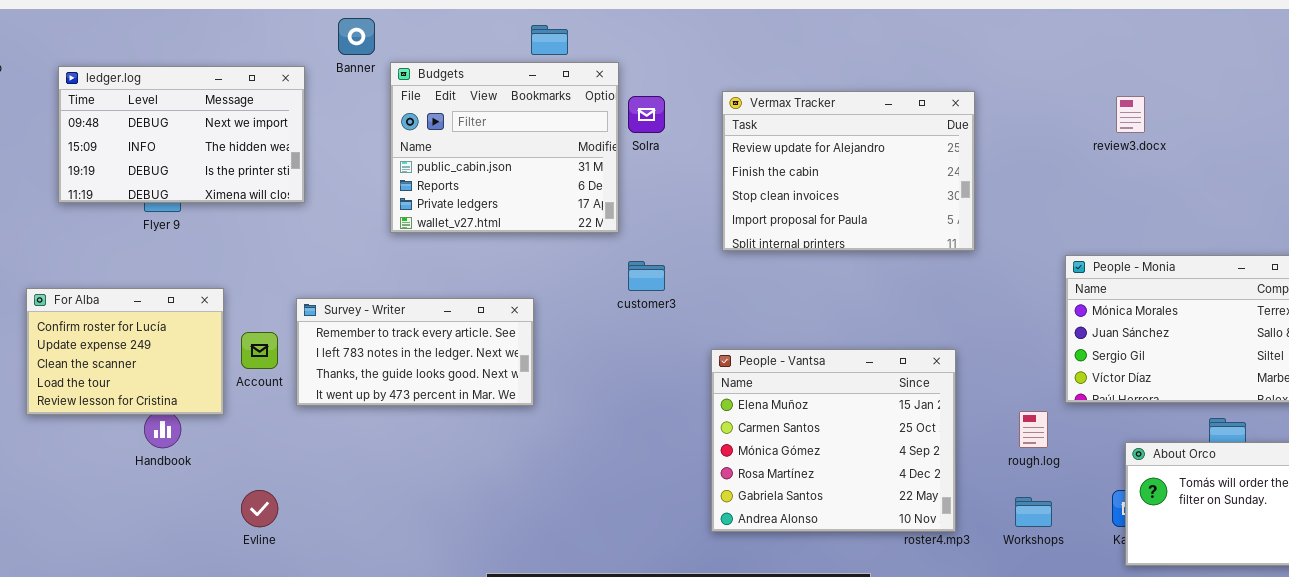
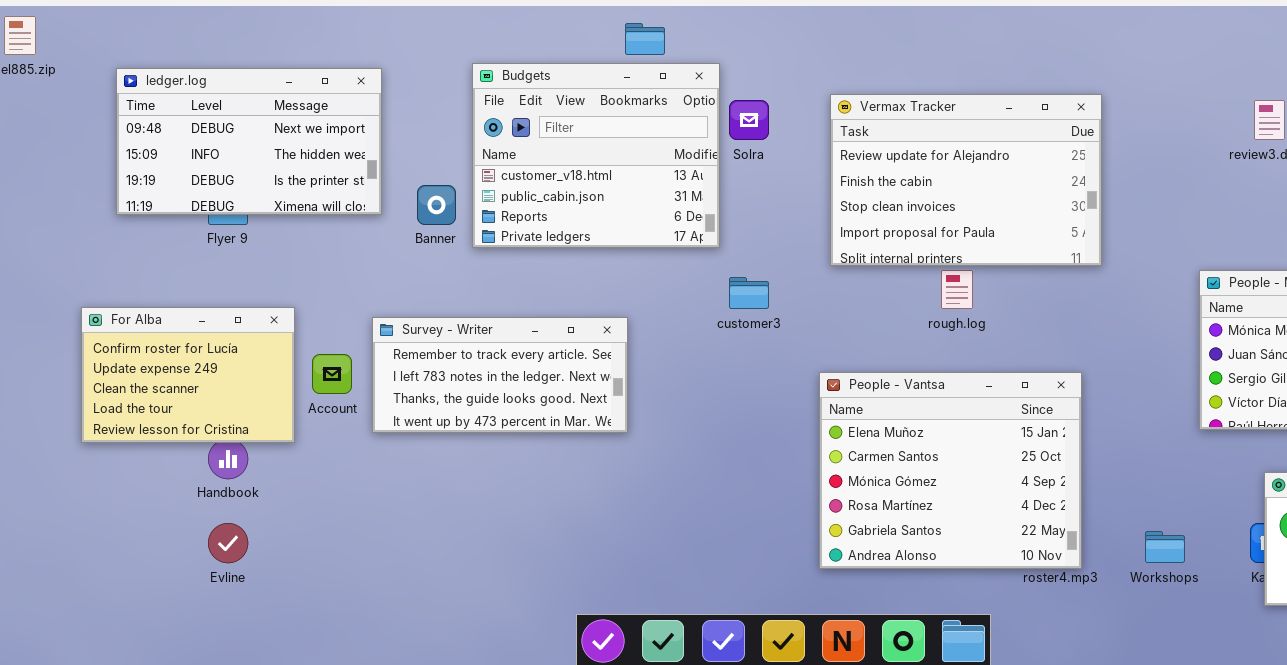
Banner: [338,18,375,55] -> [417,185,456,225], moved
Budgets: [390,62,619,233] -> [472,63,720,248], scrolled up 1 row
rough.log: [1019,411,1048,448] -> [941,270,973,309], moved
Evline: [241,490,278,527] -> [208,523,248,563], moved

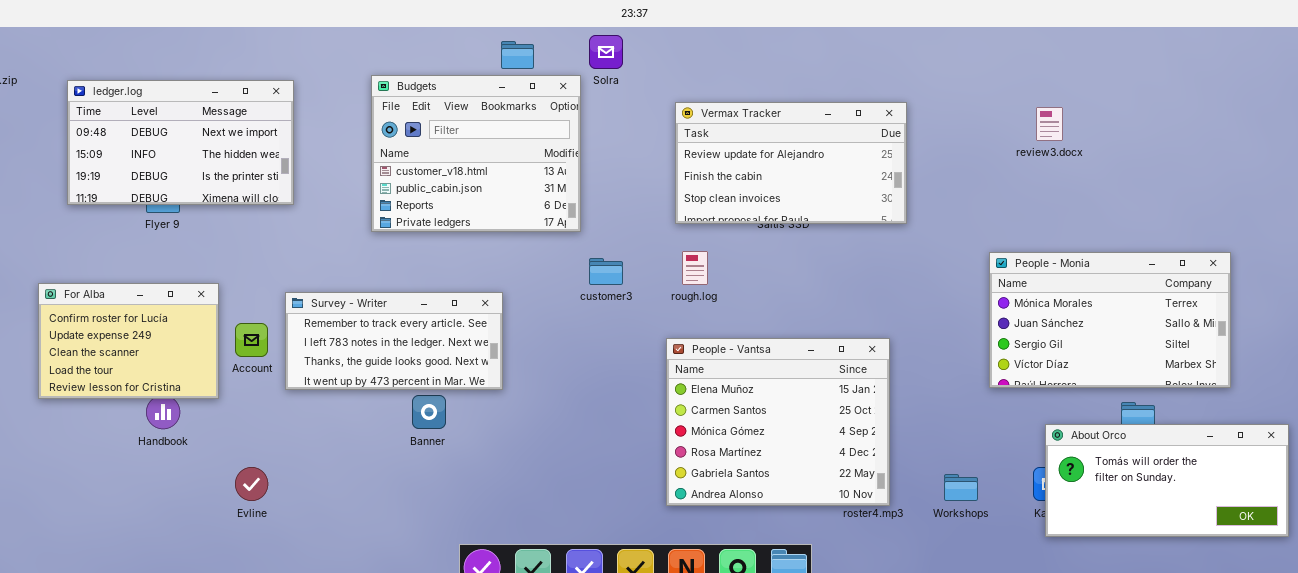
Vermax Tracker: [830,94,1102,266] -> [675,102,907,224], resized
Solra: [729,100,769,140] -> [589,35,623,69], moved
Banner: [417,185,456,225] -> [412,395,446,429], moved
rough.log: [941,270,973,309] -> [682,251,708,285], moved
Evline: [208,523,248,563] -> [235,467,268,501], moved

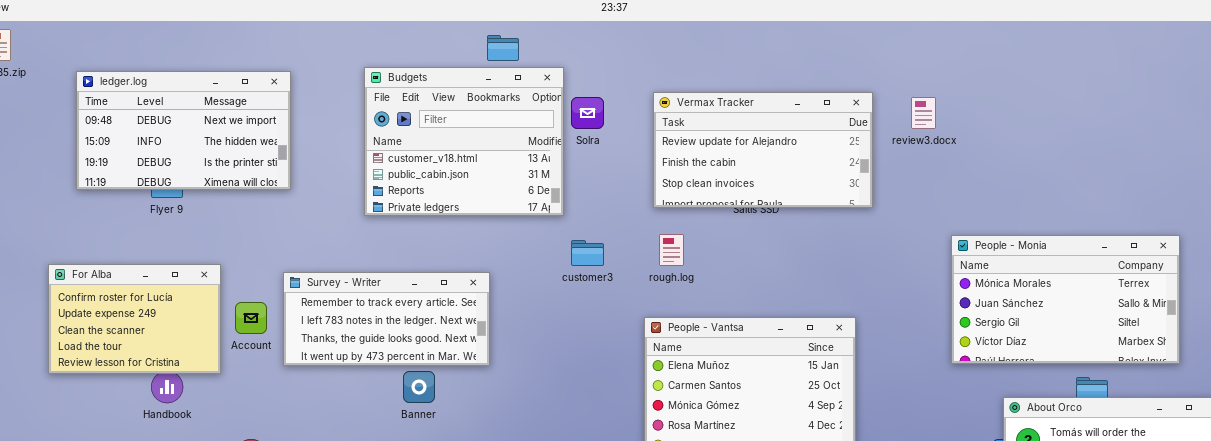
Solra: [589,35,623,69] -> [571,97,604,129], moved
review3.docx: [1036,107,1063,141] -> [911,97,936,129], moved

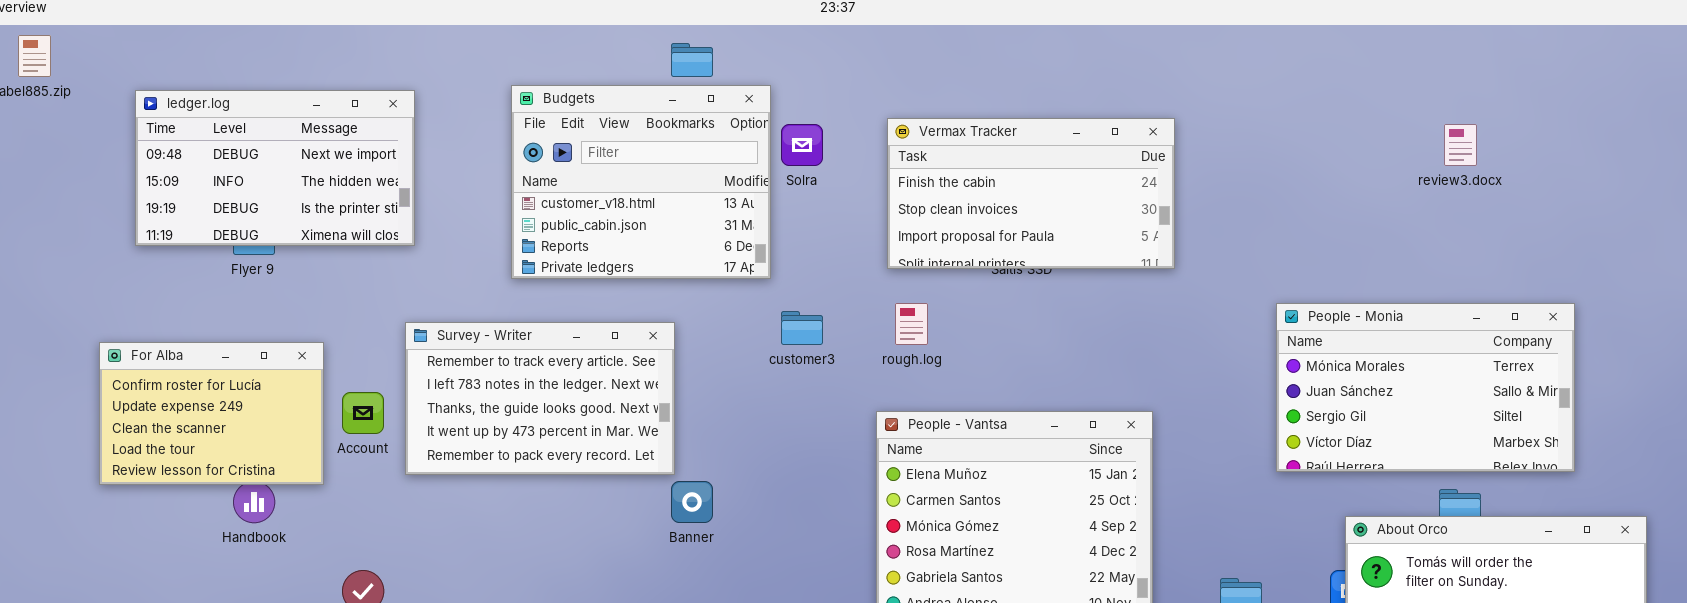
Vermax Tracker: [653,92,873,208] -> [887,118,1175,269], scrolled down 1 row
review3.docx: [911,97,936,129] -> [1444,124,1477,166], moved
Survey - Writer: [283,272,490,366] -> [405,322,675,475], resized
Banner: [403,371,435,403] -> [671,481,713,523], moved

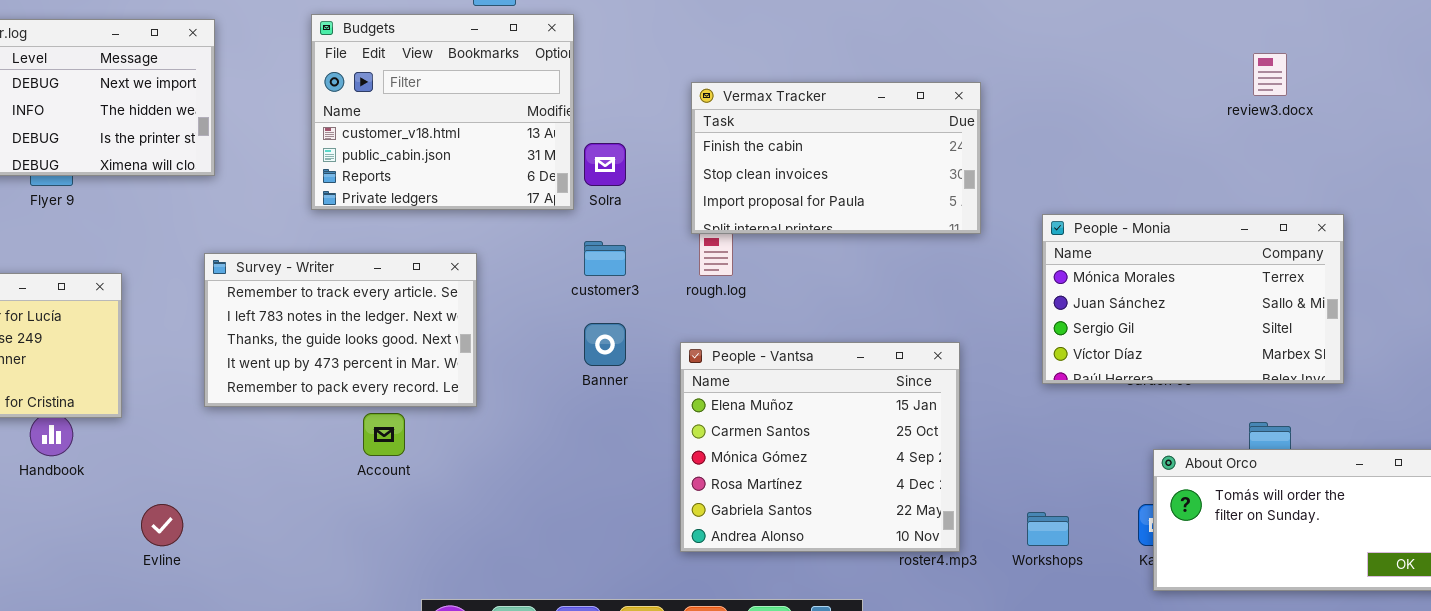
Vermax Tracker: [887,118,1175,269] -> [691,82,981,234], moved
Solra: [781,124,823,166] -> [584,143,626,186], moved
People - Monia: [1276,303,1575,472] -> [1042,214,1344,384], moved
Account: [342,392,384,434] -> [363,413,405,456], moved
Banner: [671,481,713,523] -> [584,323,626,366], moved

